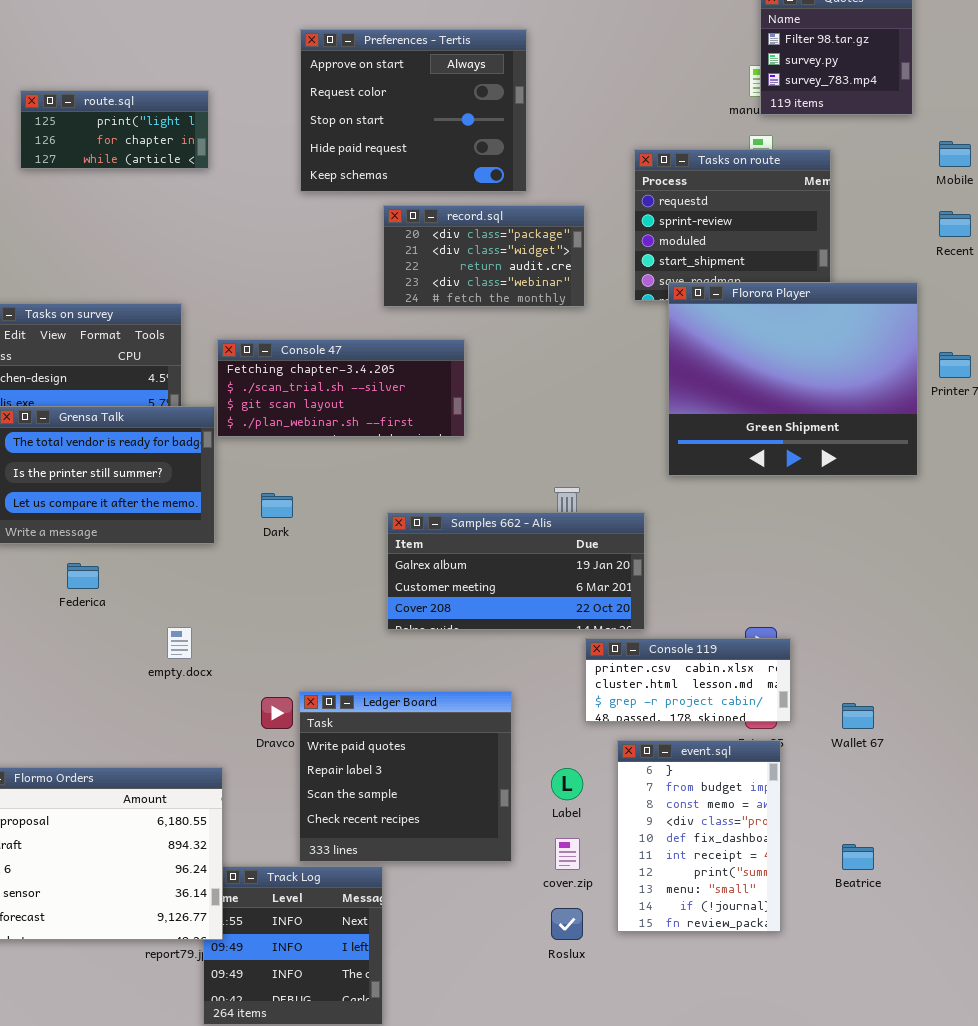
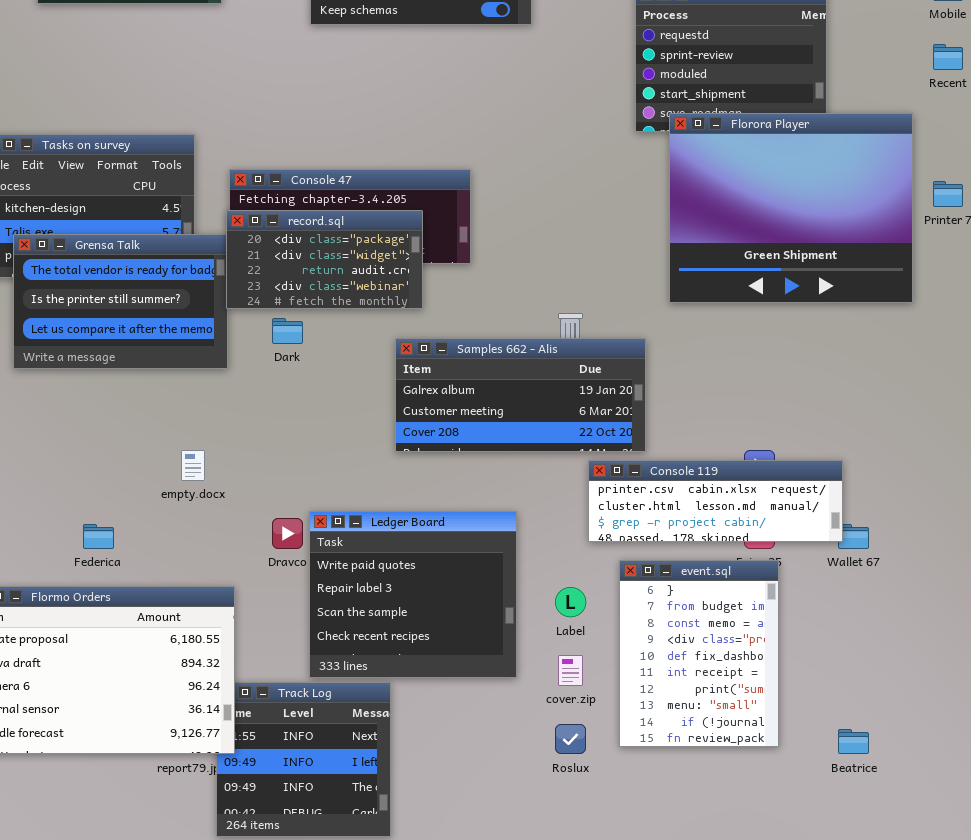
record.sql: [383,205,585,307] -> [226,210,423,309], moved
Federica: [67,563,99,589] -> [83,524,114,549], moved
Console 119: [585,638,791,722] -> [588,460,843,542], resized
Beatrice: [842,844,874,870] -> [838,729,869,754], moved

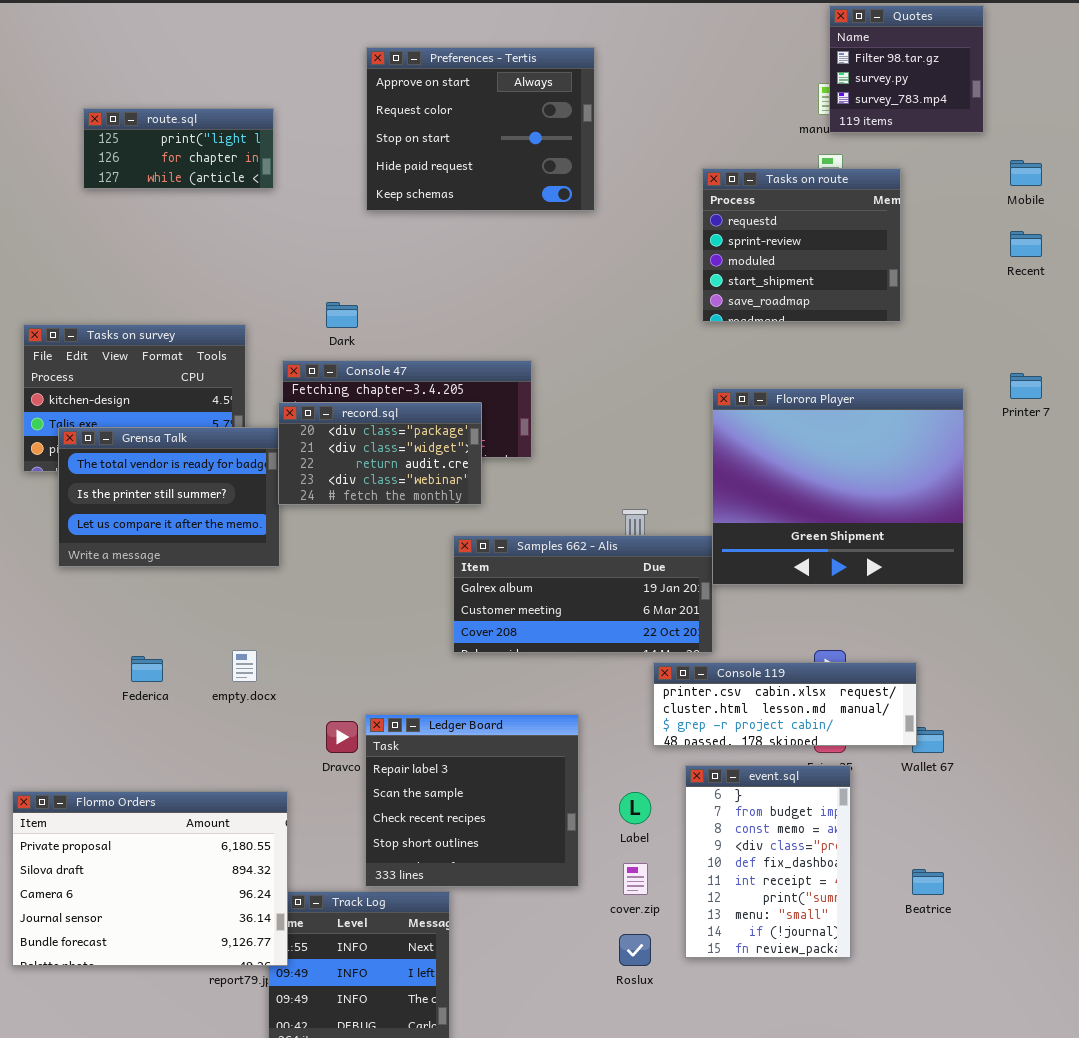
Florora Player: [669,113,913,303] -> [712,388,964,585], moved
Dark: [272,318,303,344] -> [326,302,358,328], moved
Ledger Board: [309,511,517,678] -> [365,714,579,887], scrolled down 1 row
Federica: [83,524,114,549] -> [131,656,163,682], moved
Beatrice: [838,729,869,754] -> [912,869,944,895], moved

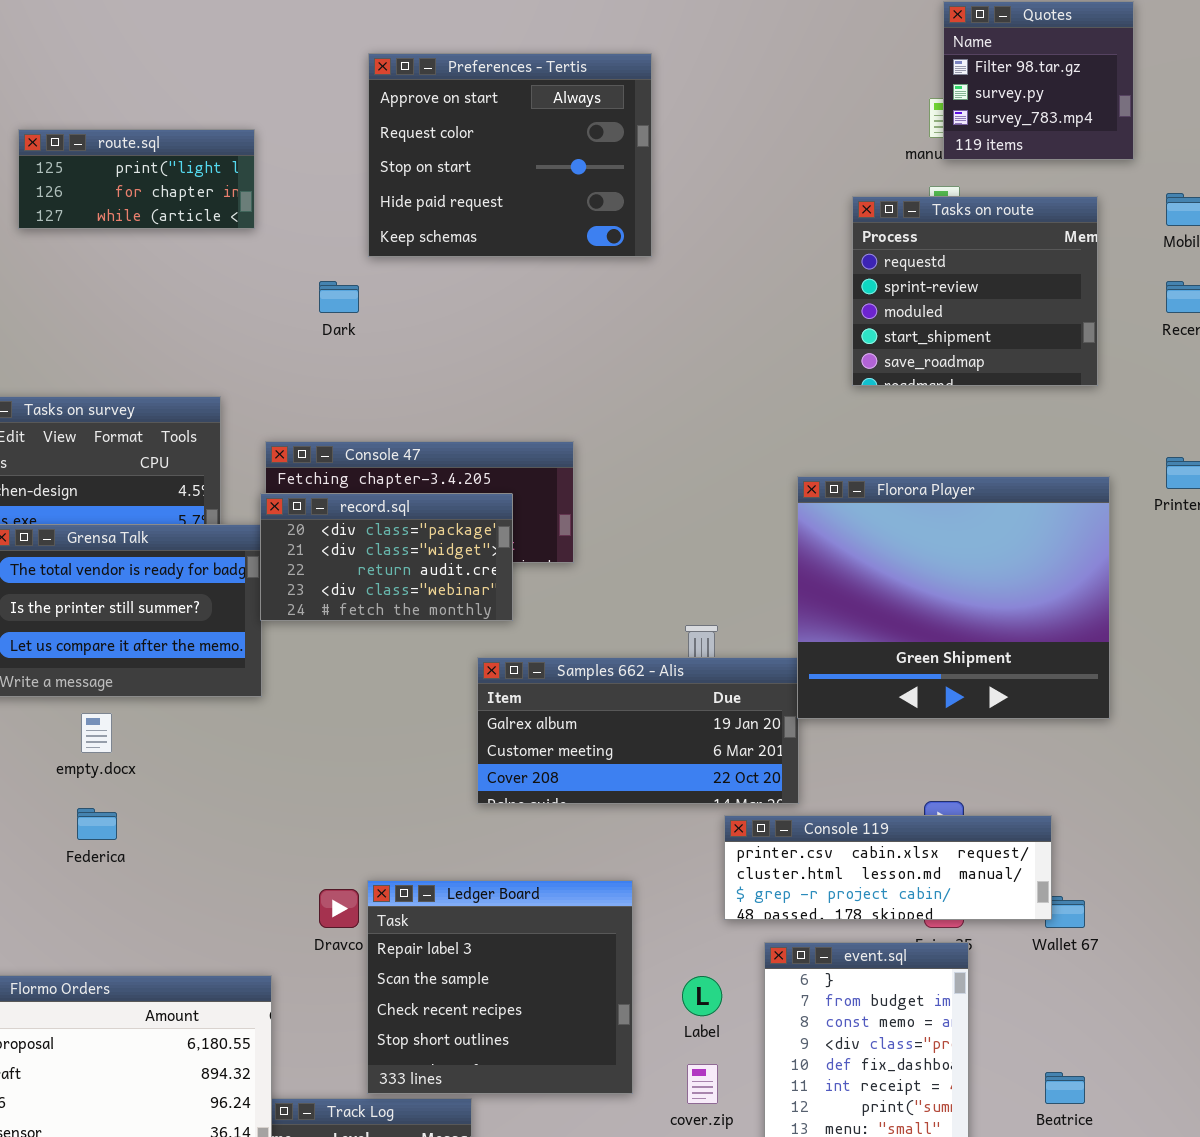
Tasks on route: [702,168,901,322] -> [852,196,1098,386], moved
Dark: [326,302,358,328] -> [319,281,359,313], moved
empty.docx: [232,650,257,682] -> [81,713,112,753], moved

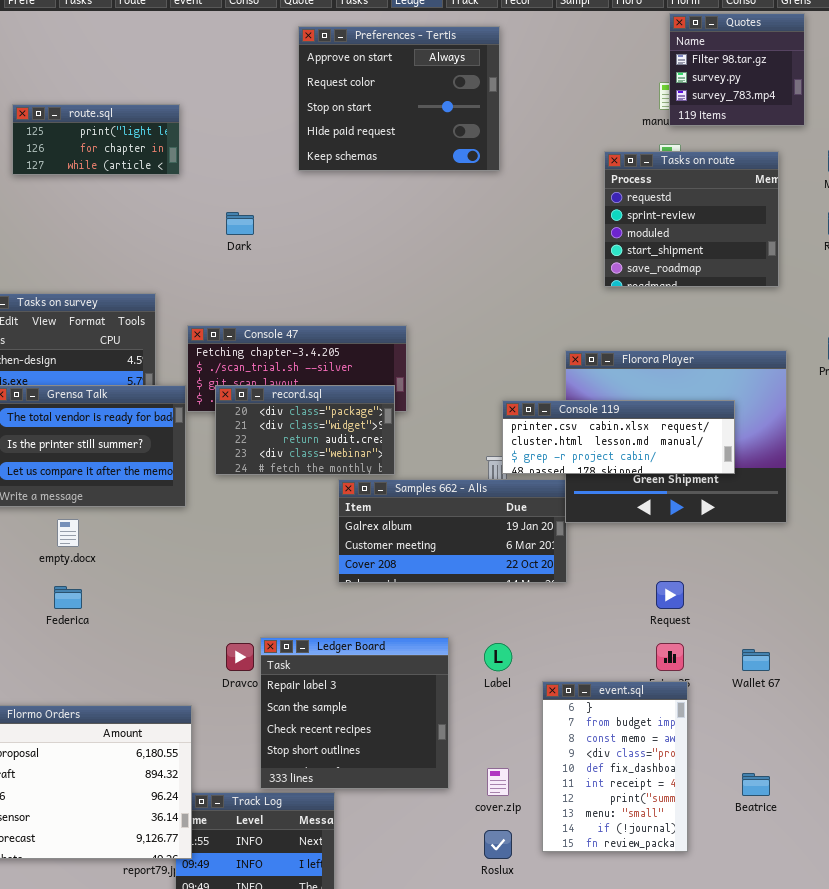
Preferences - Tertis: [368,53,652,257] -> [298,26,500,171], moved
record.sql: [260,493,513,621] -> [215,385,395,475], moved
Console 119: [724,815,1052,920] -> [502,400,735,474], moved
Label: [682,976,722,1016] -> [484,643,512,671], moved

